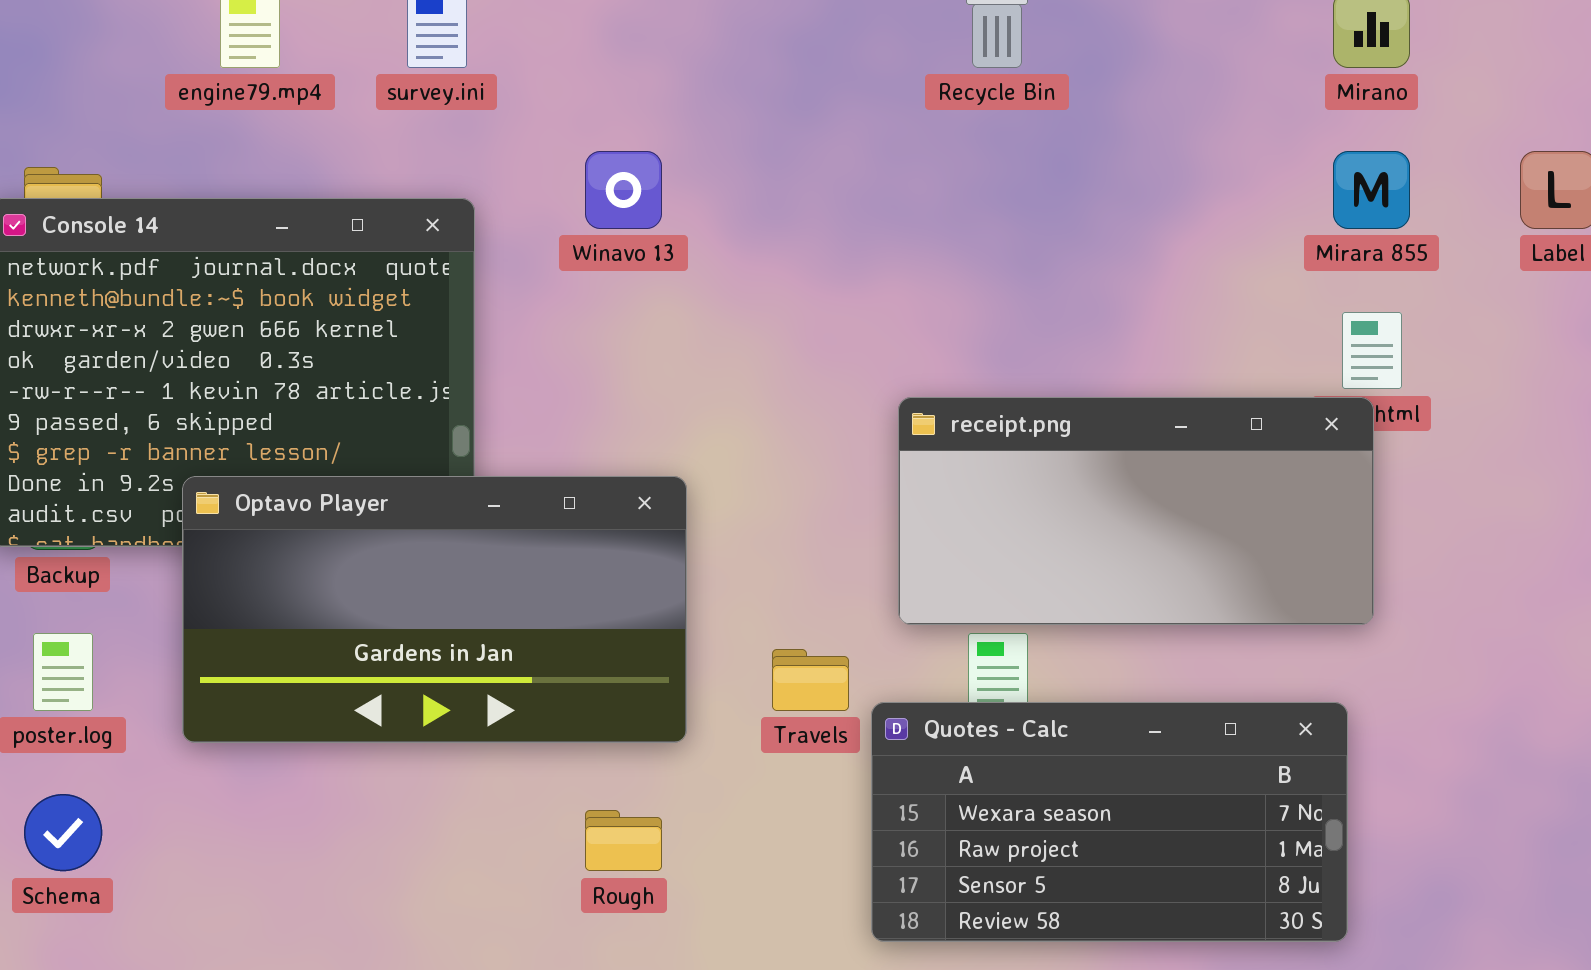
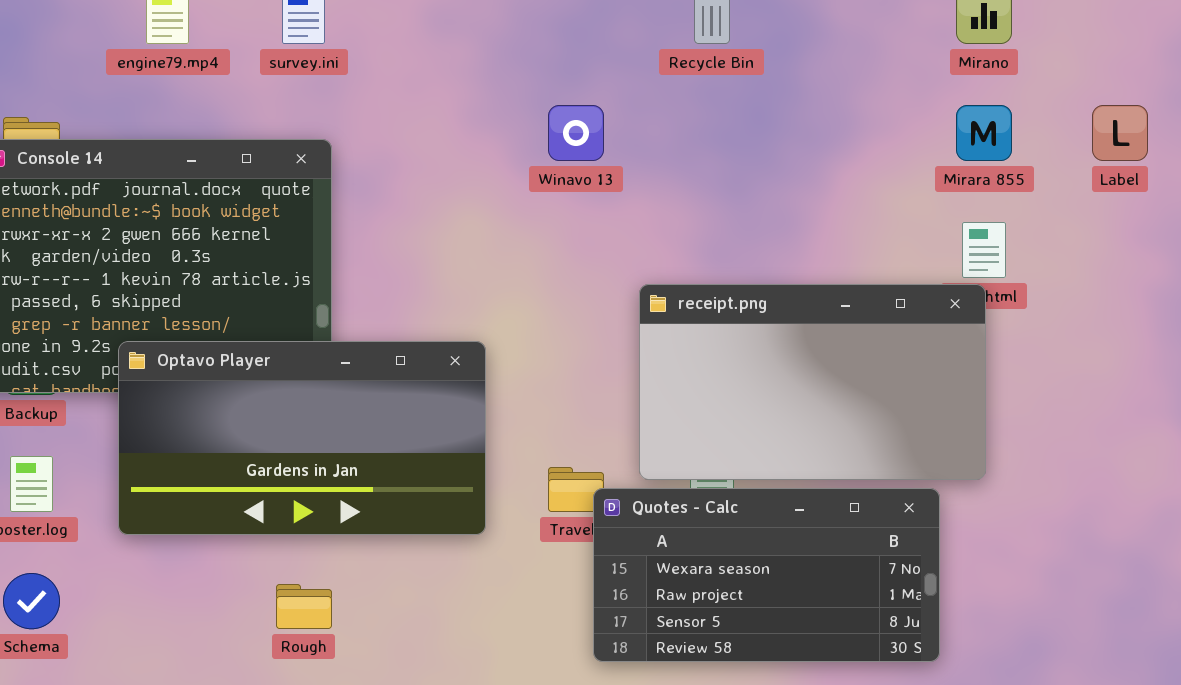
Winavo 13: [585,151,662,229] -> [548,105,604,161], moved
receipt.png: [898,397,1374,625] -> [639,284,986,480], resized
Quotes - Calc: [871,702,1348,942] -> [593,488,940,662], moved
Rough: [585,810,662,871] -> [276,584,332,629], moved

